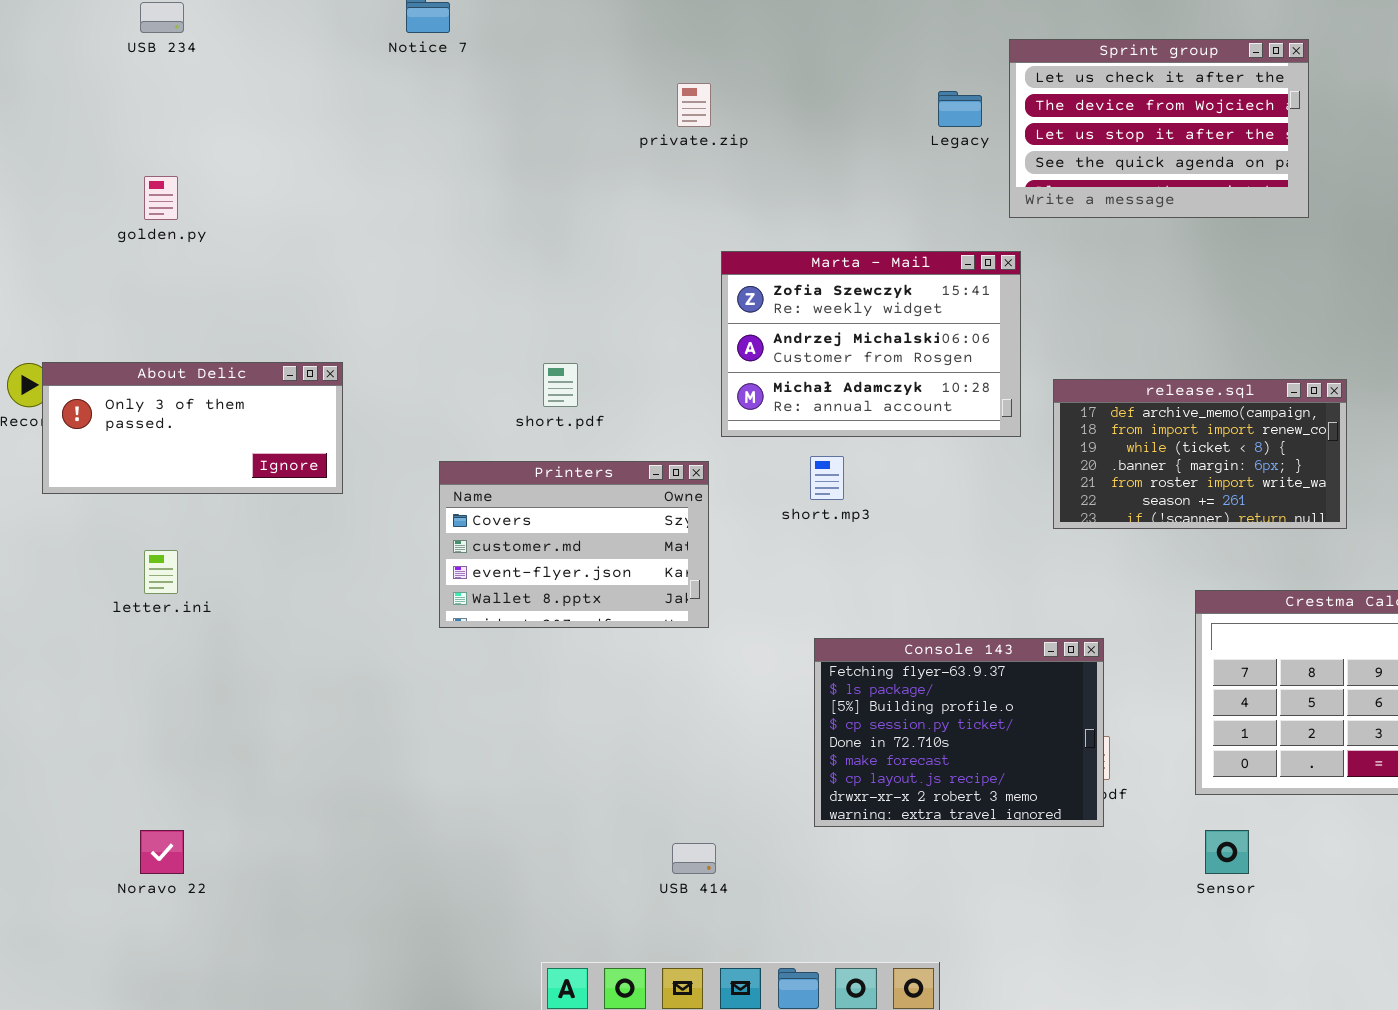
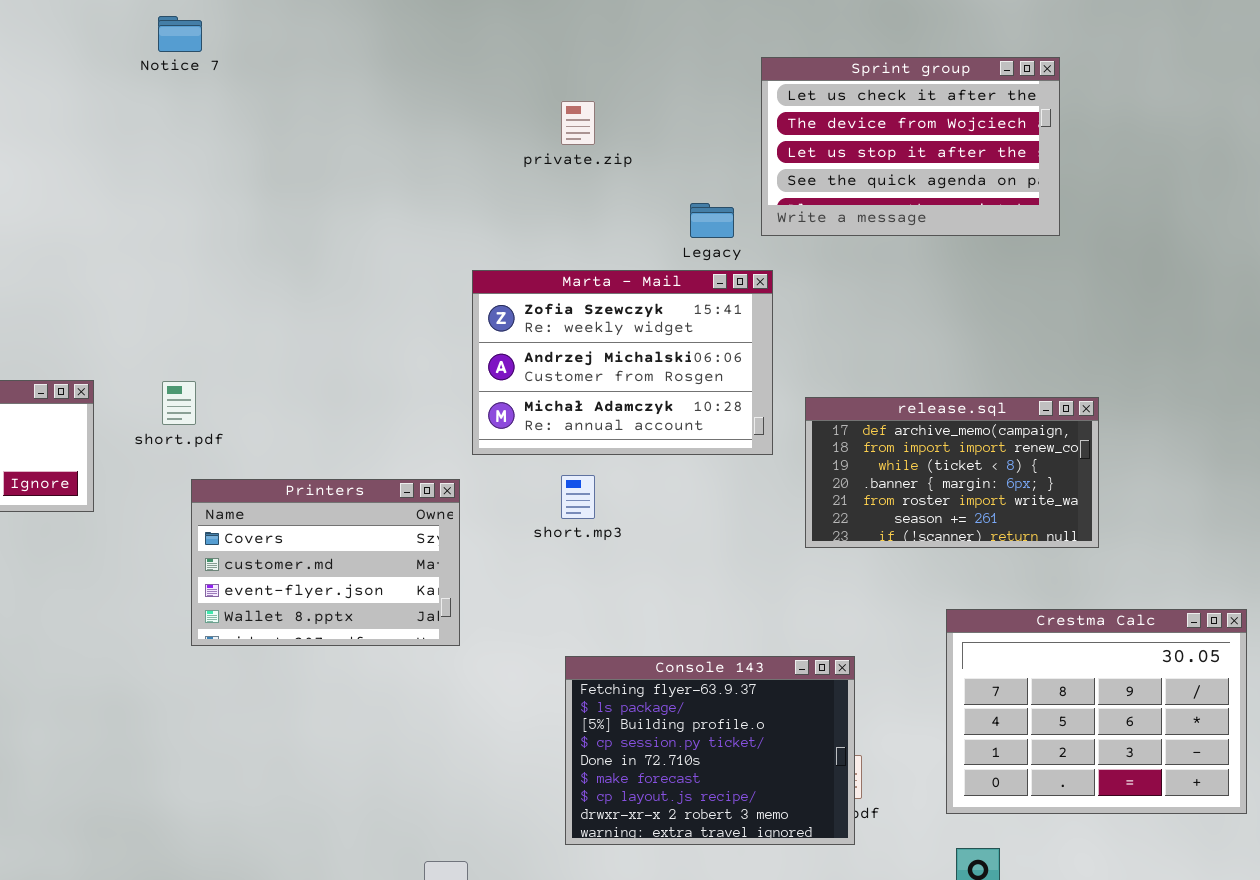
private.zip: [677,83,711,127] -> [561,101,595,145], moved
Legacy: [938,91,982,127] -> [690,203,734,238], moved
short.pdf: [543,363,578,407] -> [162,381,196,425], moved

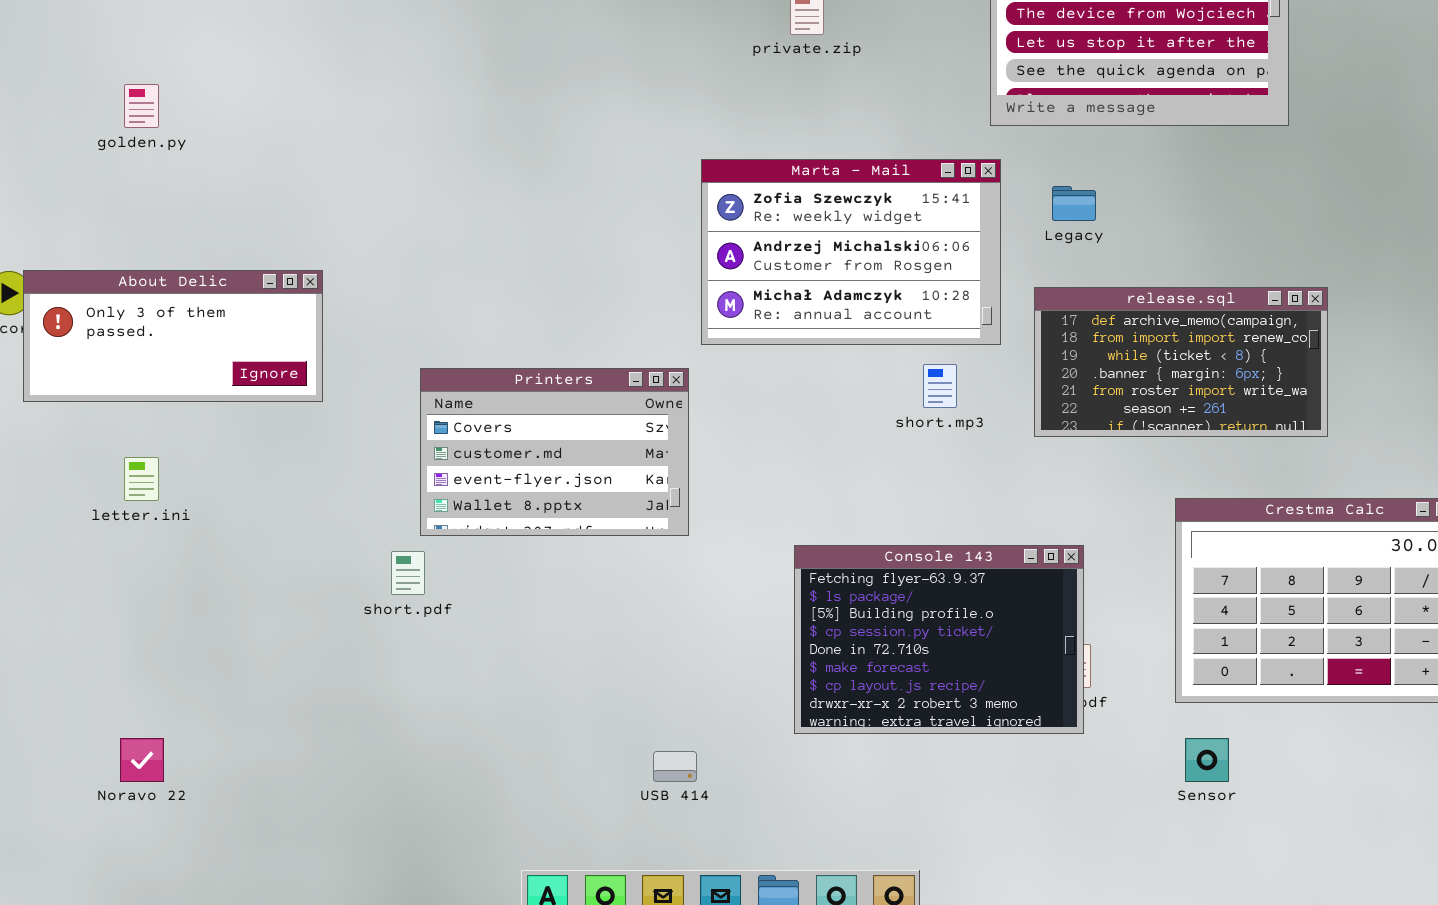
Legacy: [690,203,734,238] -> [1052,186,1096,221], moved
short.pdf: [162,381,196,425] -> [391,551,425,595], moved
short.mp3: [561,475,595,519] -> [923,364,957,408], moved

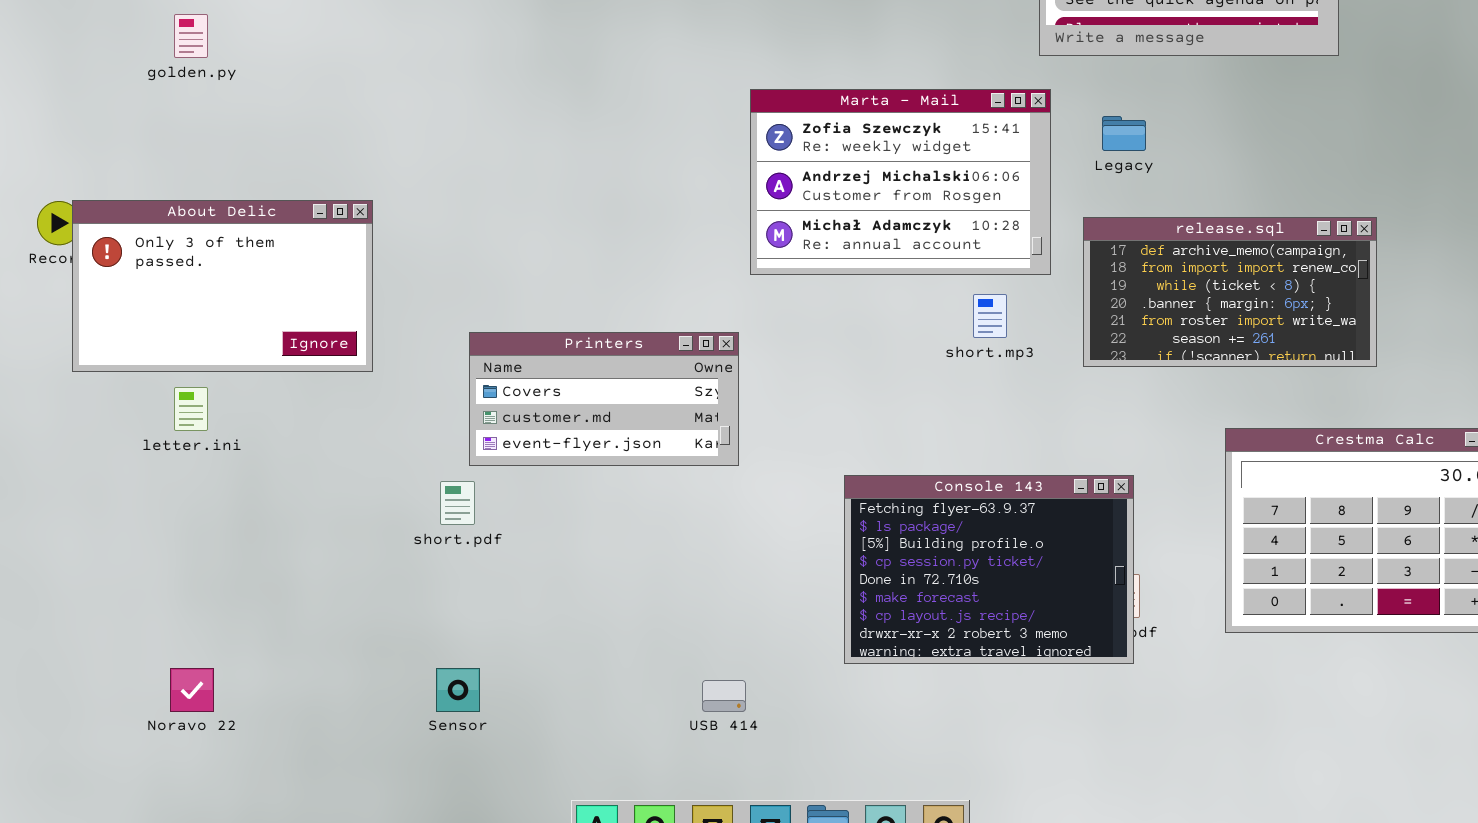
About Delic: [23,270,323,402] -> [72,200,373,372], resized
Printers: [420,368,689,536] -> [469,332,739,466], resized
Sensor: [1185,738,1229,782] -> [436,668,480,712], moved

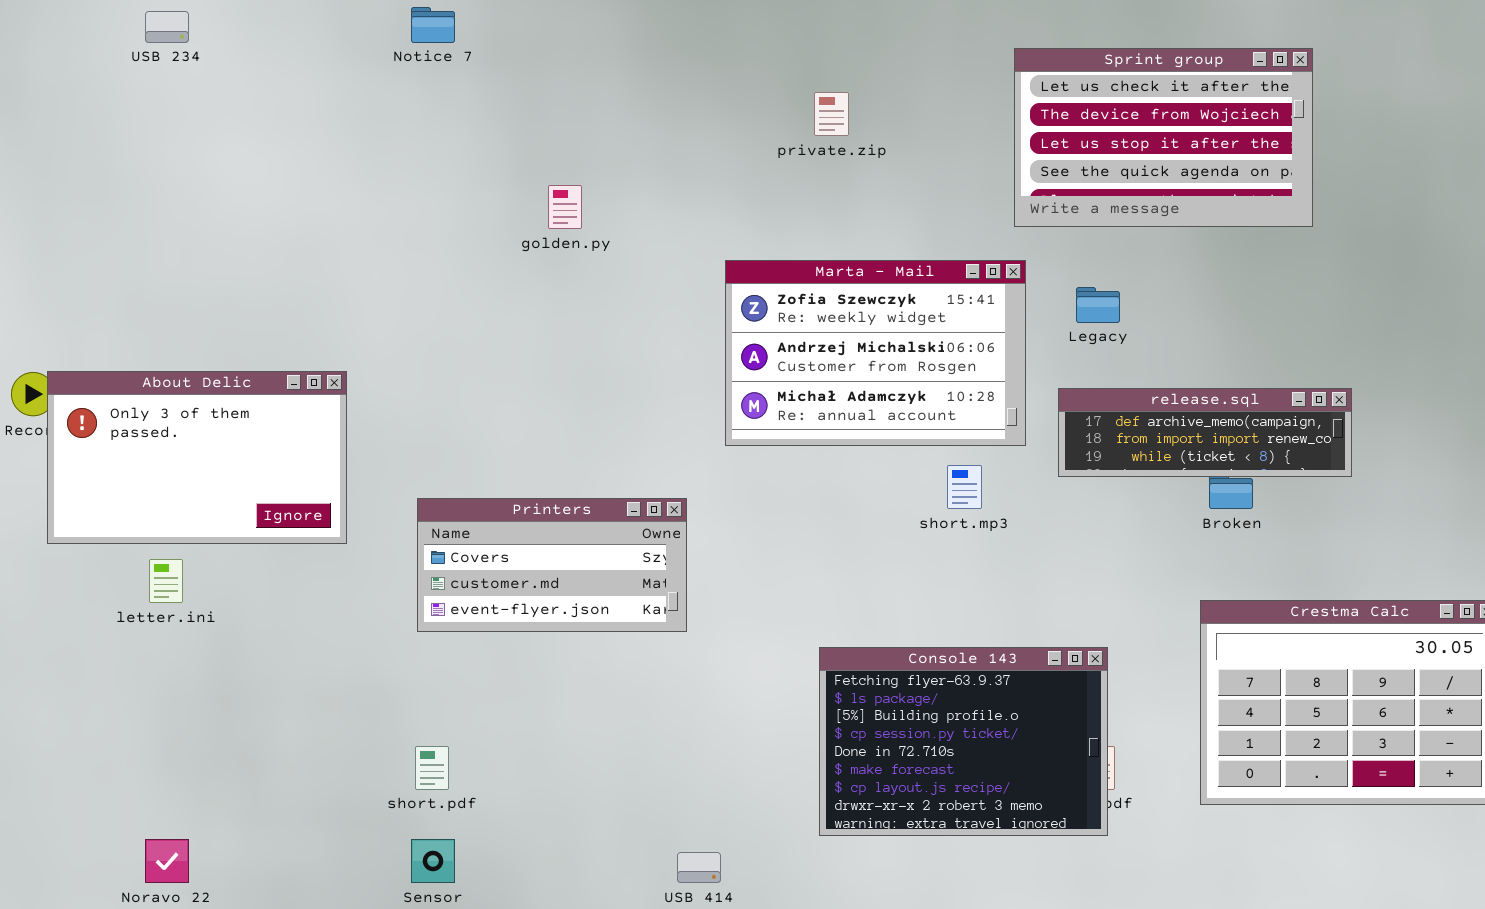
golden.py: [174,14,208,58] -> [548,185,582,229], moved
release.sql: [1083,217,1377,367] -> [1058,388,1352,477], resized
Printers: [469,332,739,466] -> [417,498,687,632], moved
short.pdf: [440,481,475,525] -> [415,746,449,790], moved

